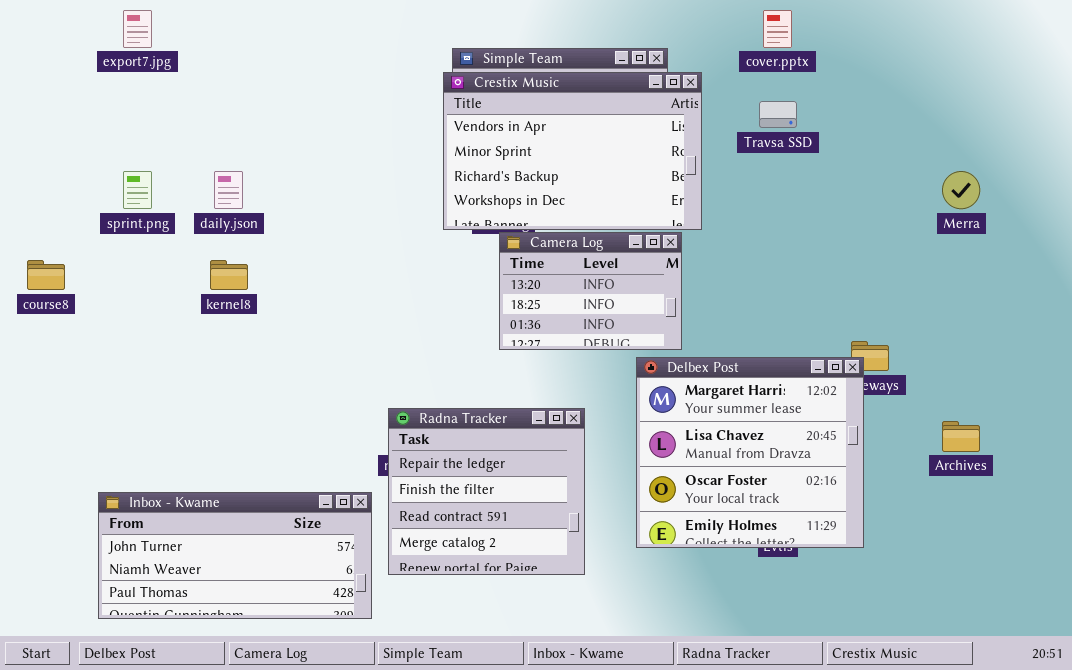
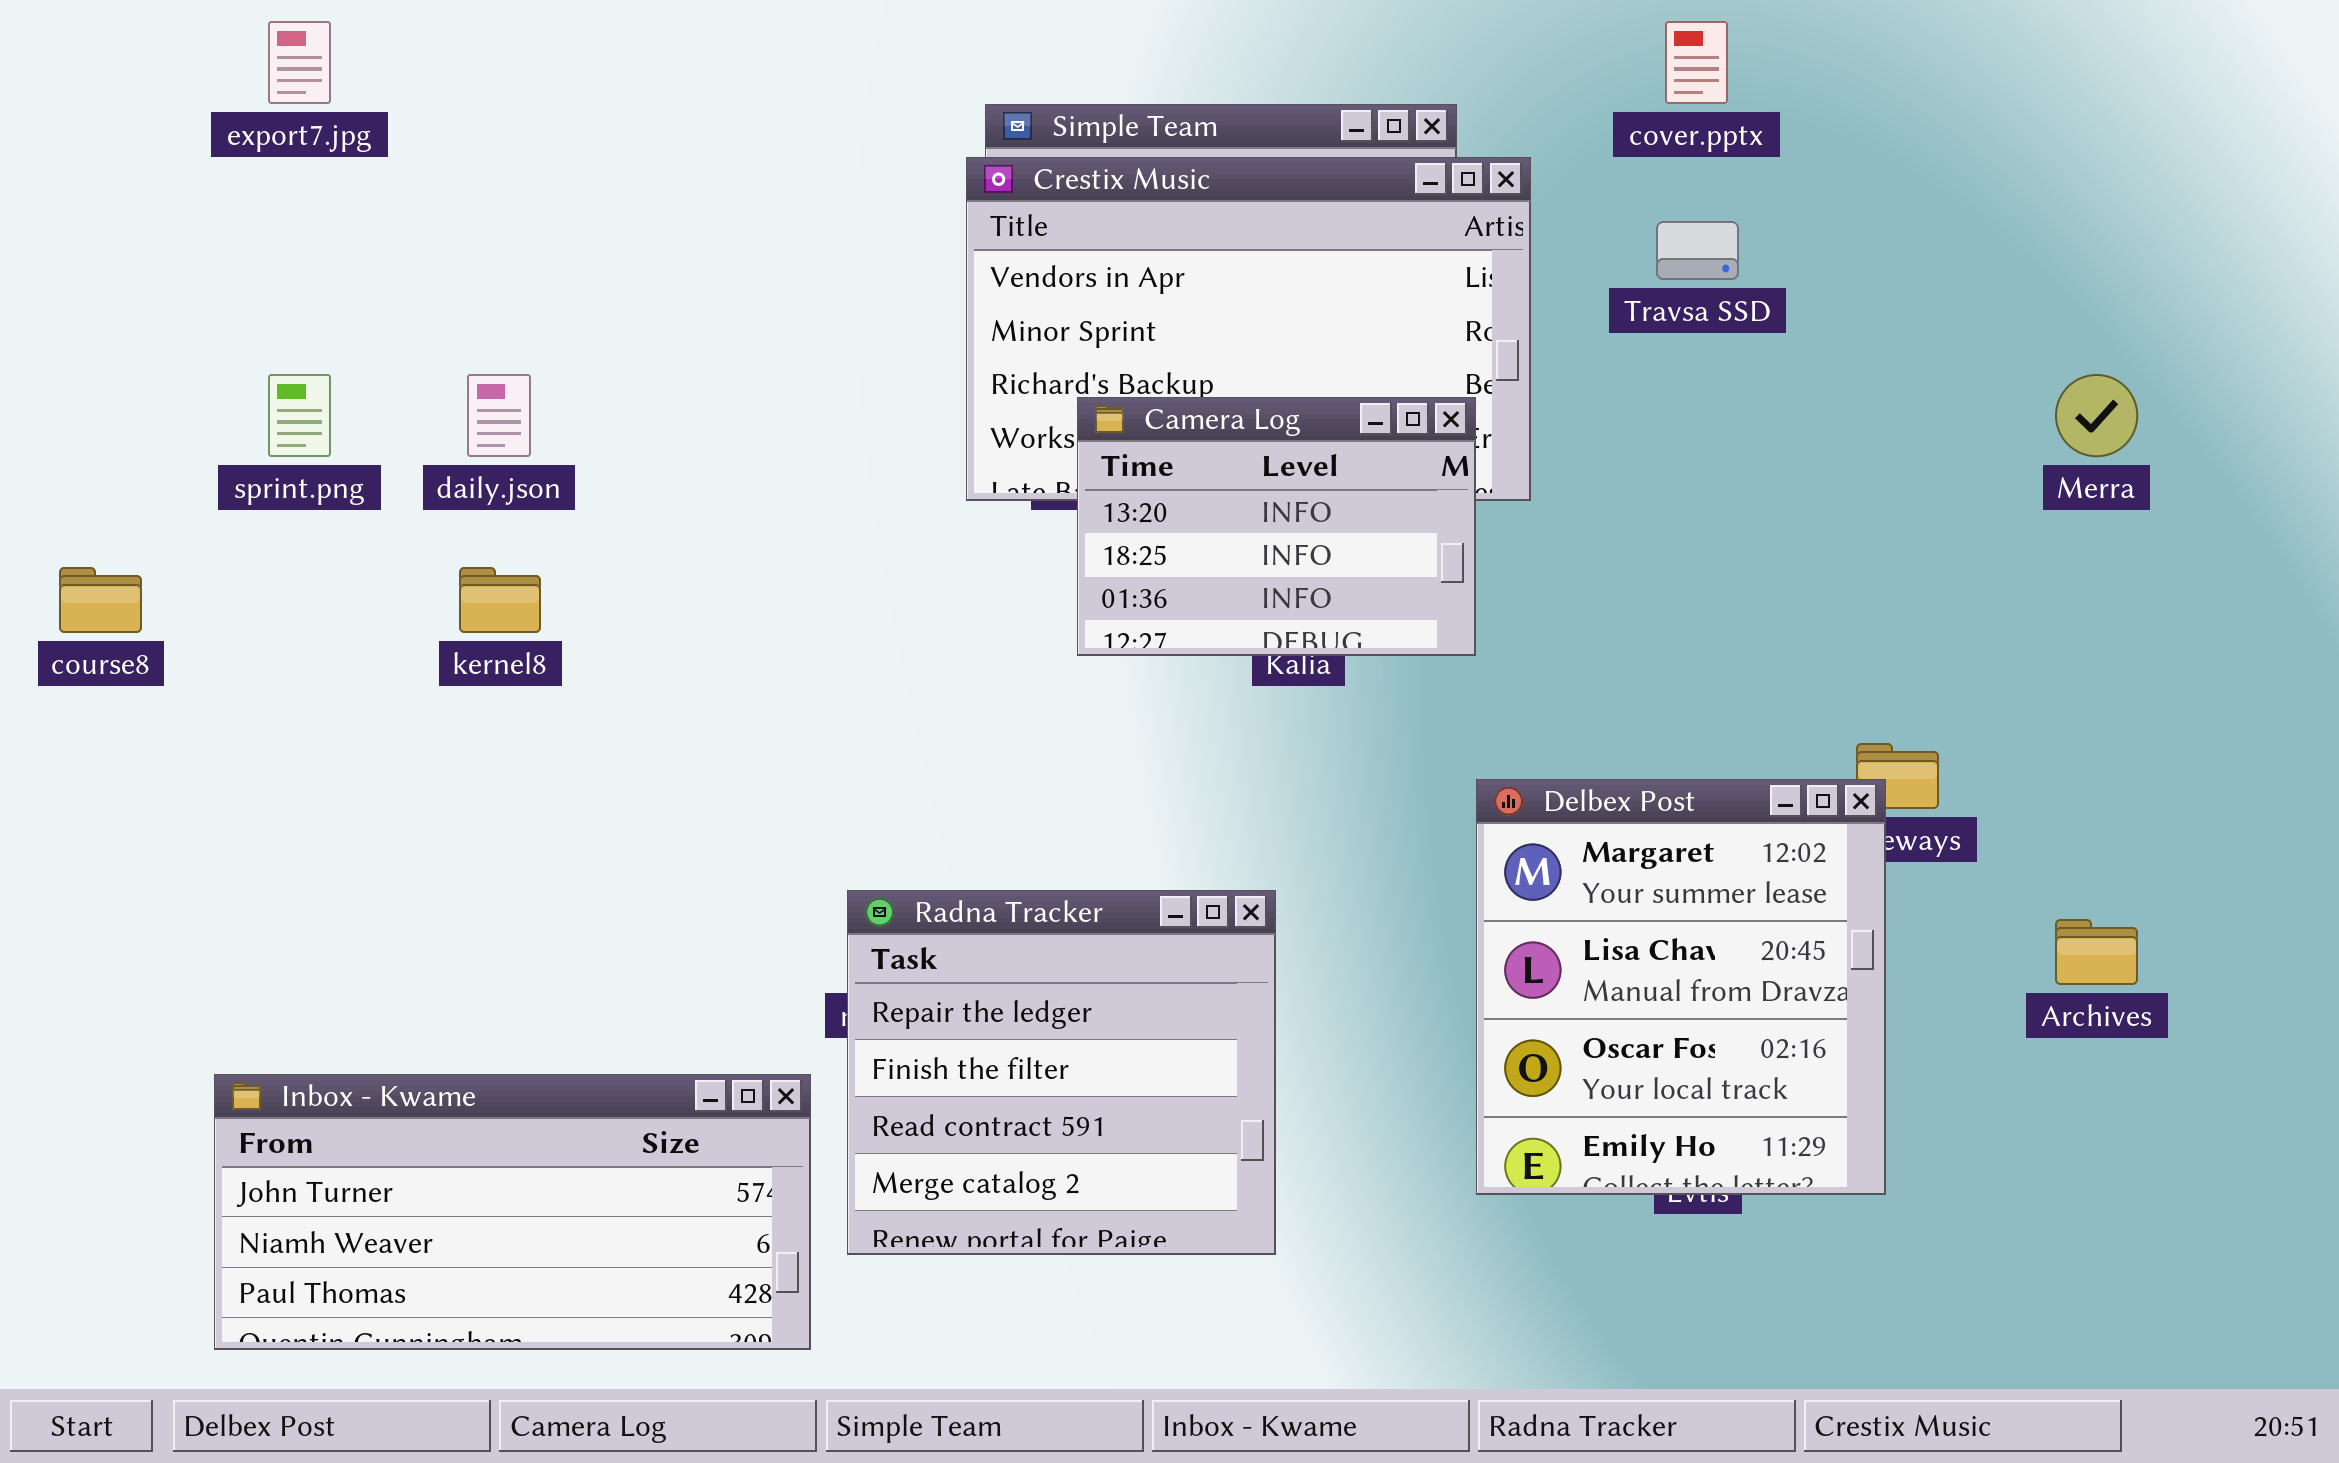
Camera Log: [499,232,682,350] -> [1077,397,1476,656], moved
Delbex Post: [636,357,864,548] -> [1476,779,1886,1195], resized

